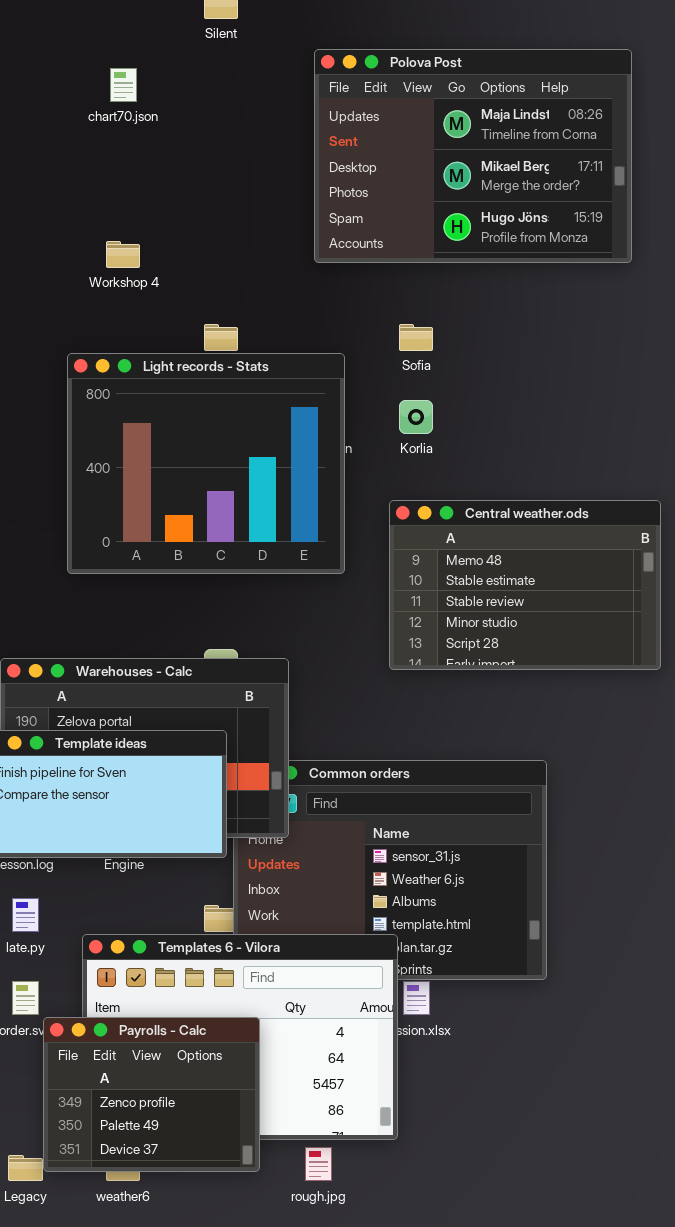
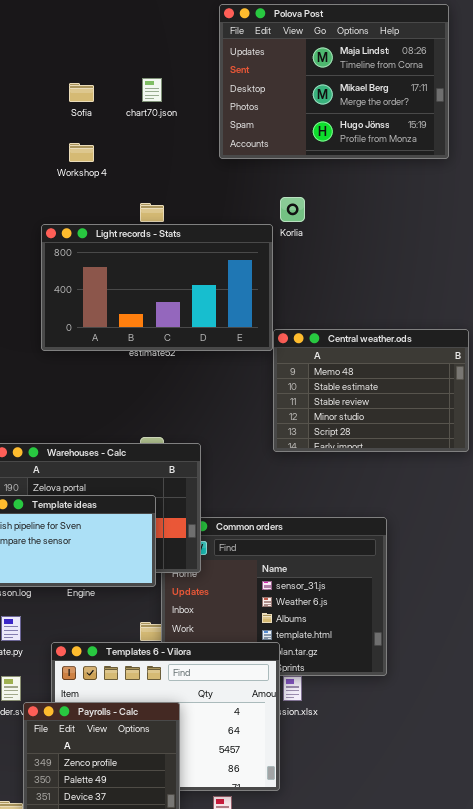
chart70.json: [110,68,137,102] -> [142,78,162,102], moved
Sofia: [399,324,433,351] -> [69,83,94,102], moved
Light records - Stats: [67,353,345,574] -> [41,224,273,351], resized
Korlia: [399,400,433,434] -> [280,197,305,222], moved

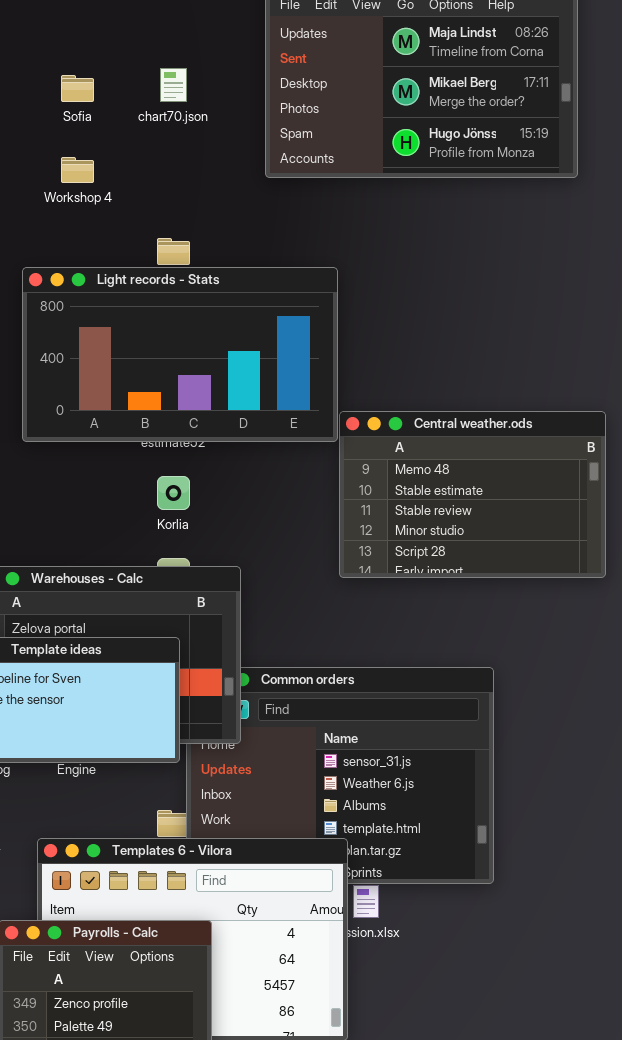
Korlia: [280,197,305,222] -> [157,476,190,510], moved

